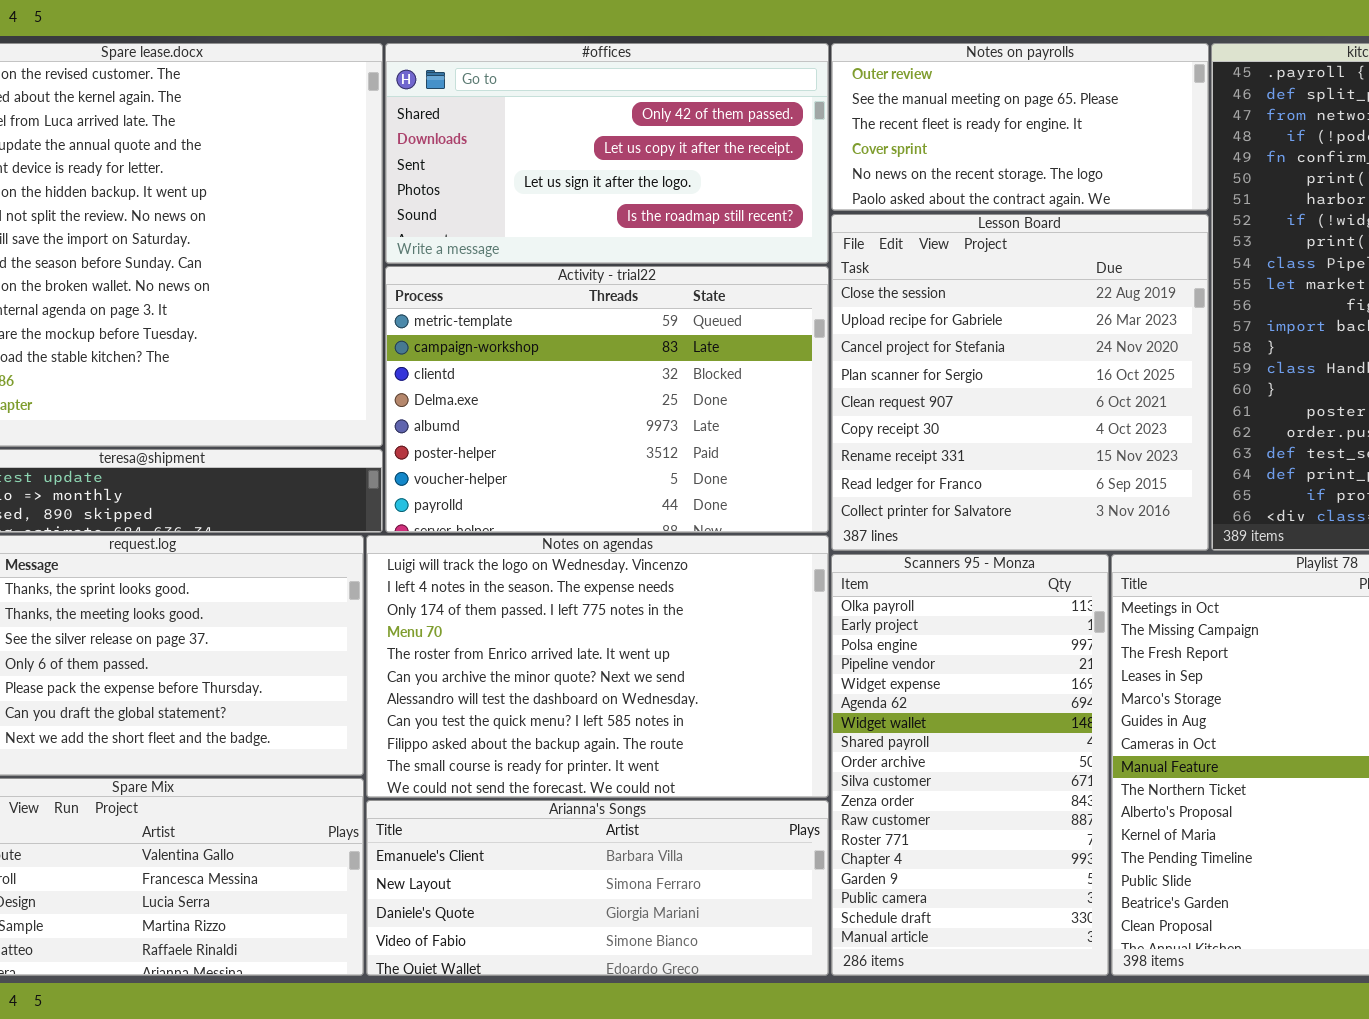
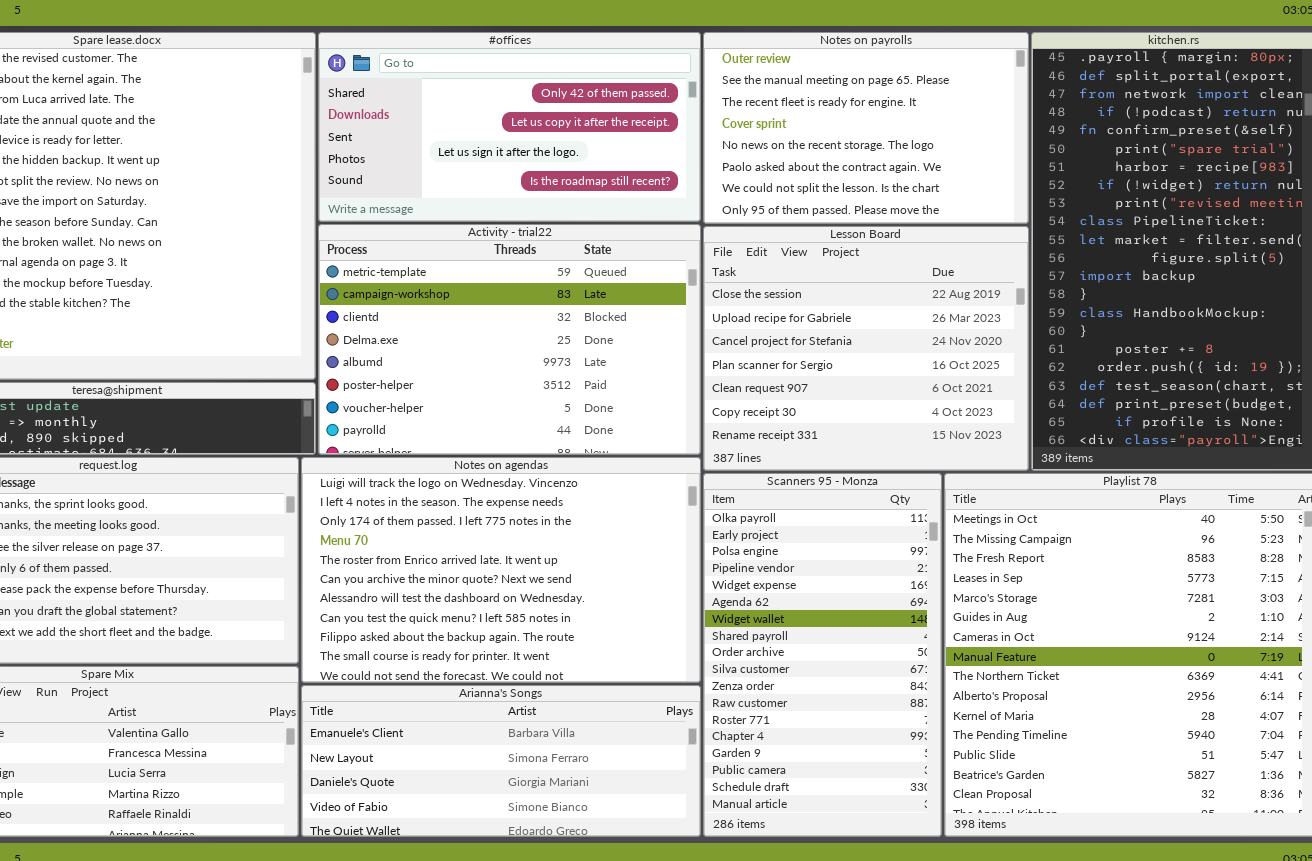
Notes on payrolls: [831,43,1209,211] -> [703,32,1029,224], resized
Lesson Board: [831,214,1209,551] -> [703,226,1029,471], resized

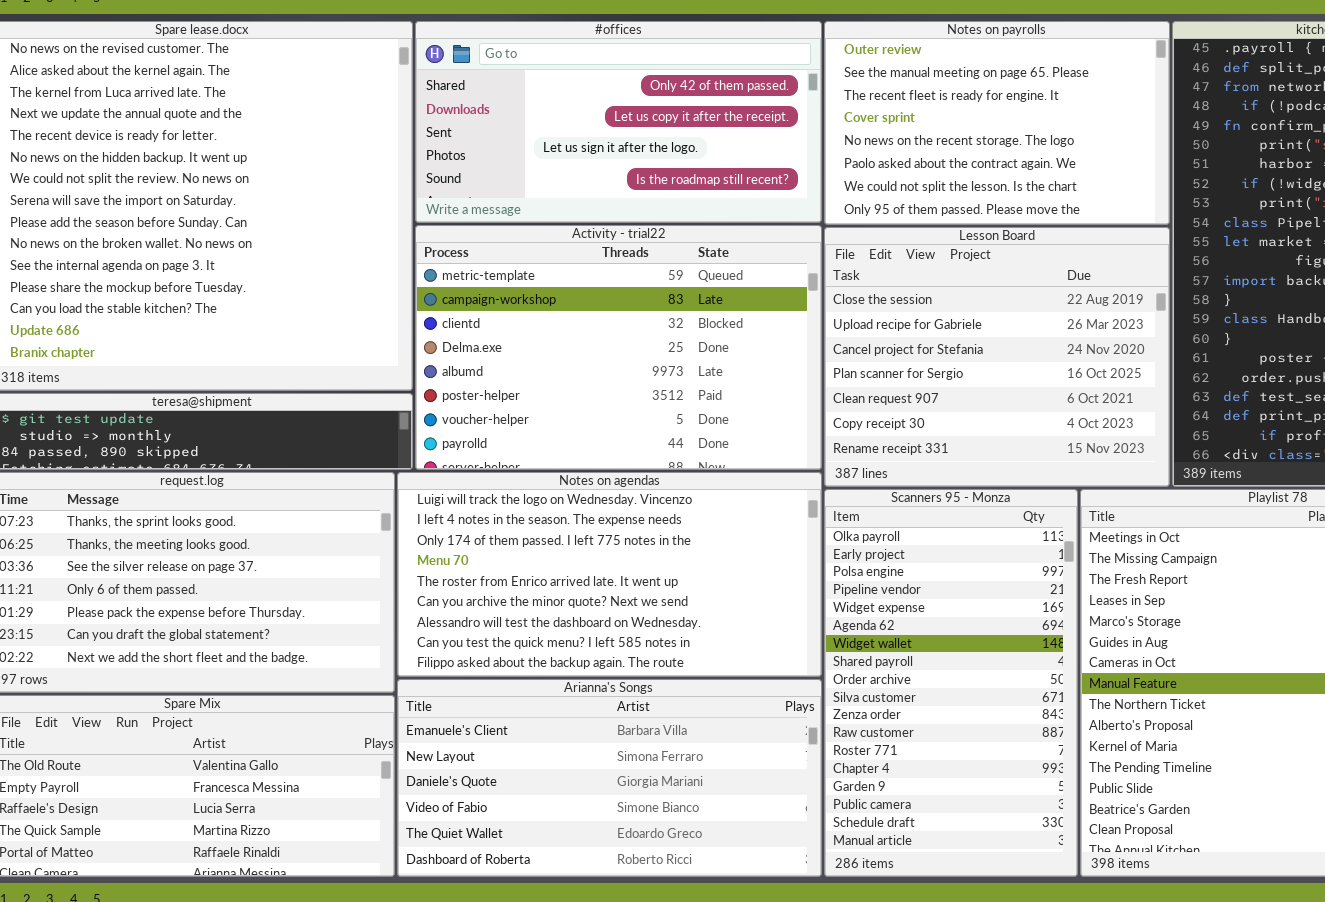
Notes on agendas: [301,457,701,683] -> [397,472,822,677], resized
Arianna's Songs: [301,685,701,837] -> [397,679,822,877], resized

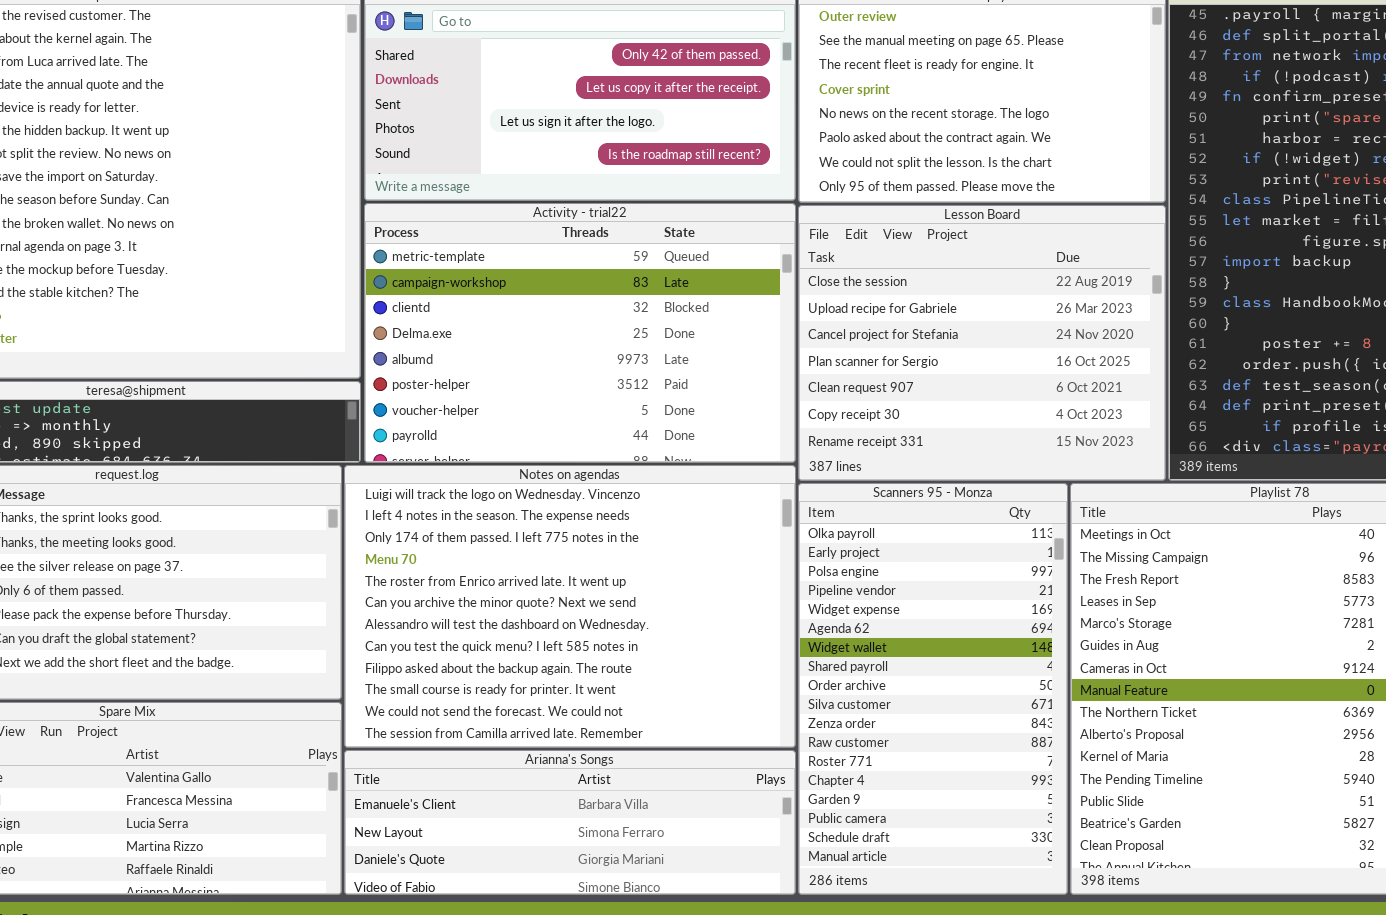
Notes on agendas: [397,472,822,677] -> [344,465,796,748], resized
Arianna's Songs: [397,679,822,877] -> [344,750,796,895], resized

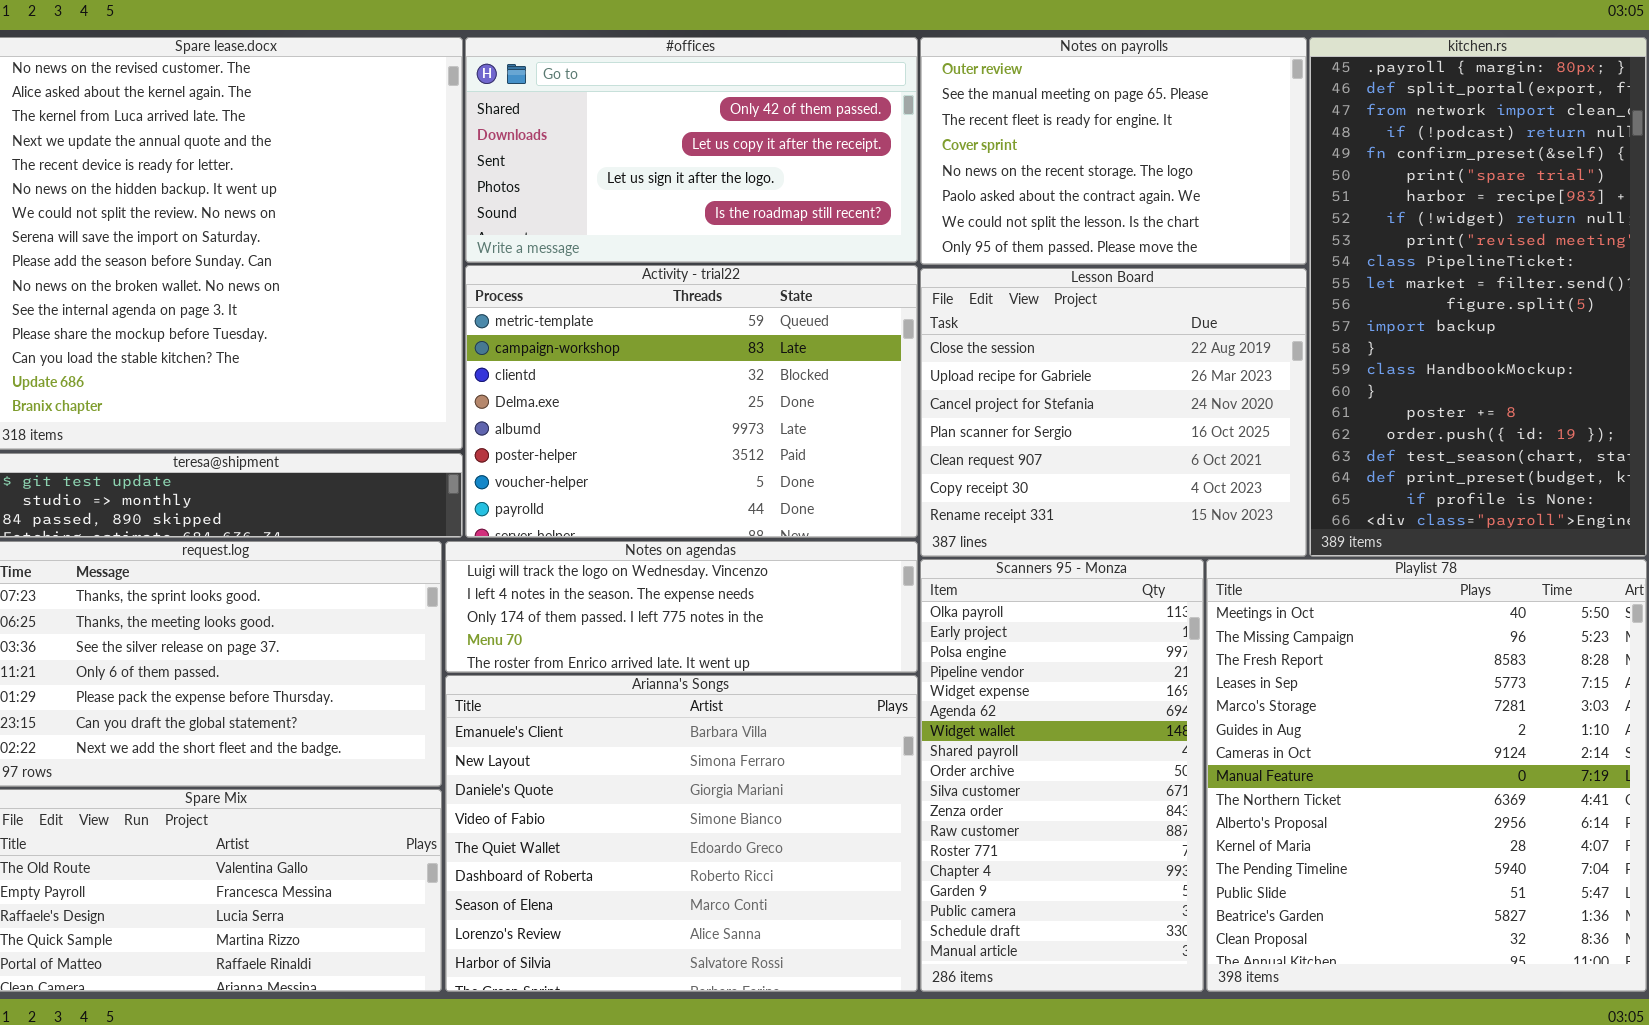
Notes on agendas: [344,465,796,748] -> [445,541,918,673], resized
Arianna's Songs: [344,750,796,895] -> [445,675,918,992], resized

